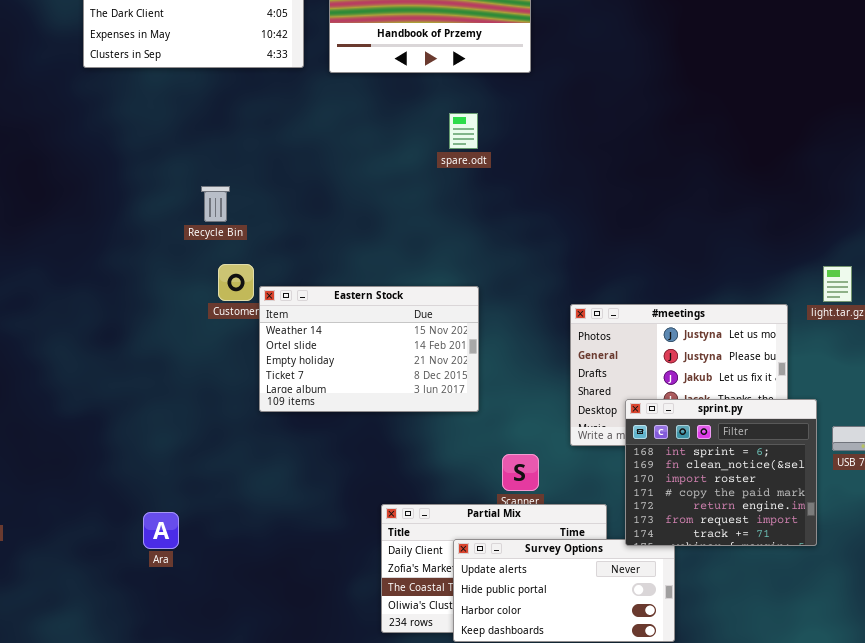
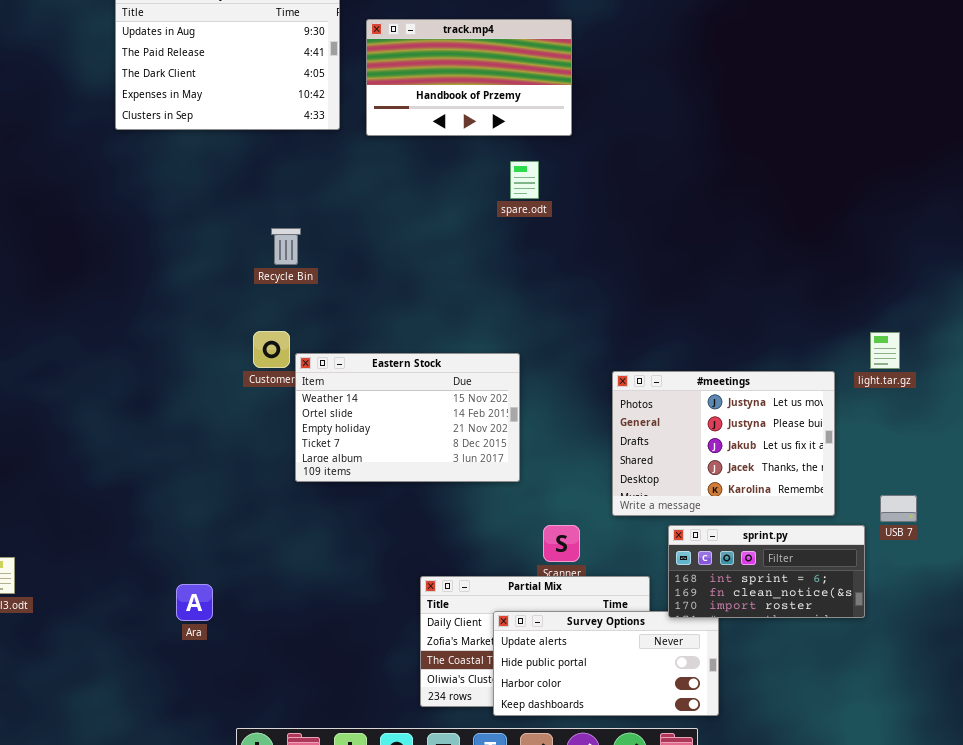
spare.odt: [449,113,478,149] -> [510,161,539,199], moved
Recycle Bin: [201,186,230,222] -> [271,228,301,265], moved
sprint.py: [625,399,817,546] -> [668,525,865,618], resized

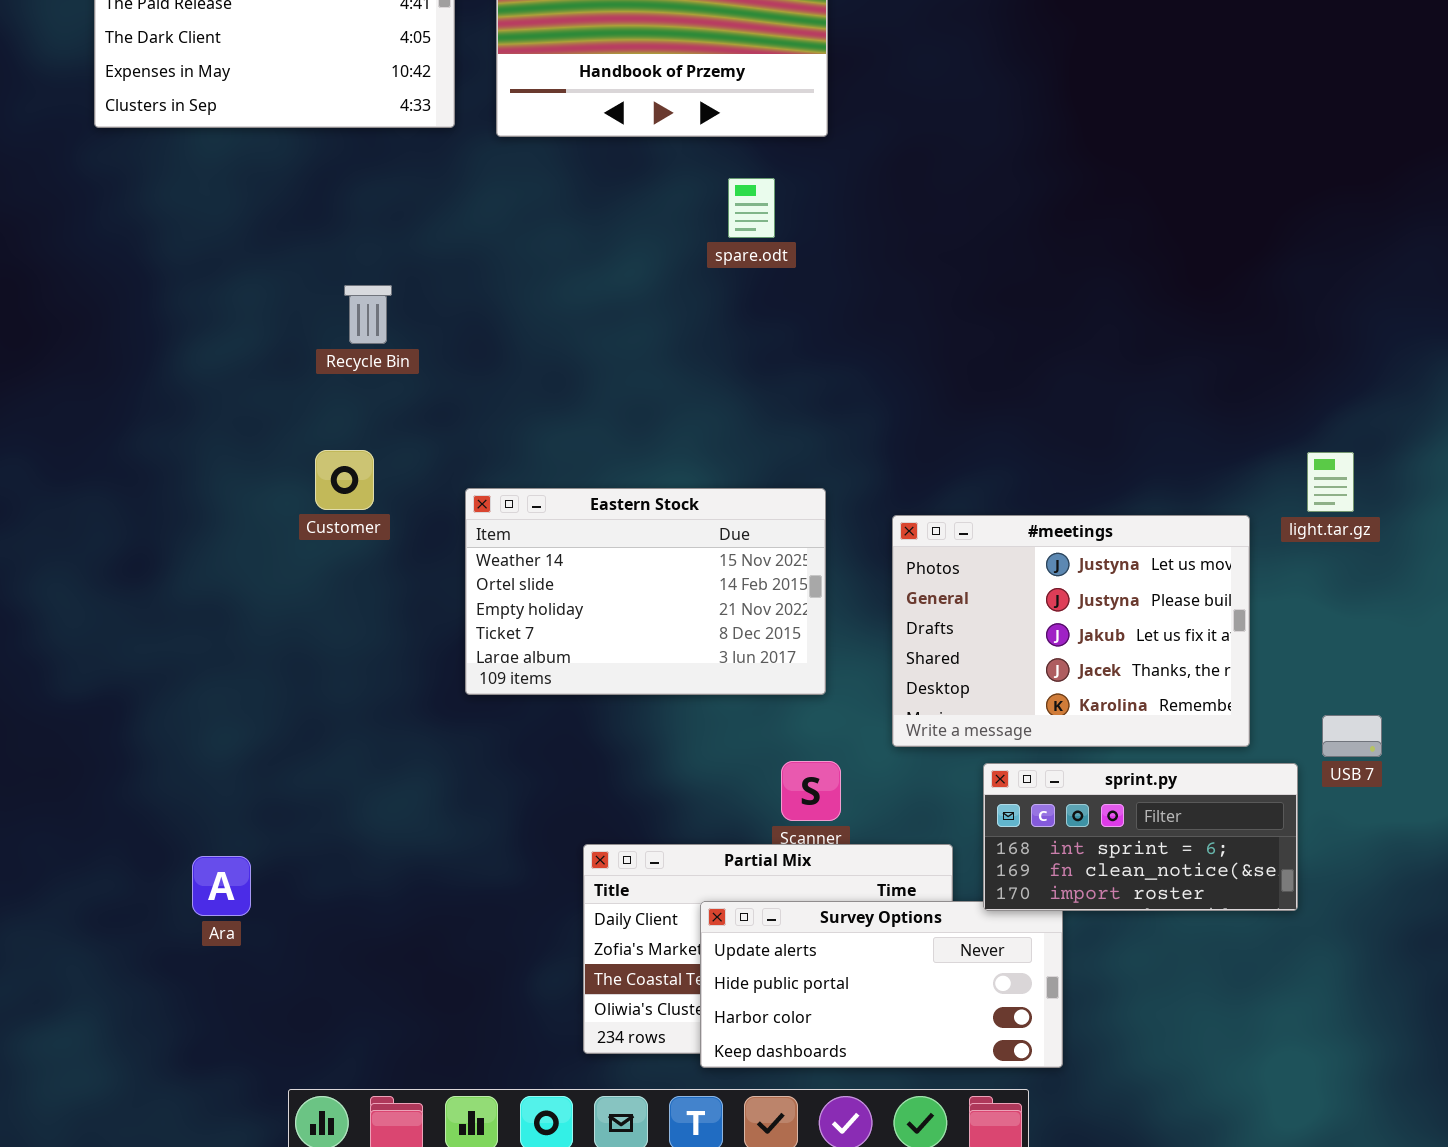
Eastern Stock: [295,353,520,482] -> [465,488,826,695], moved

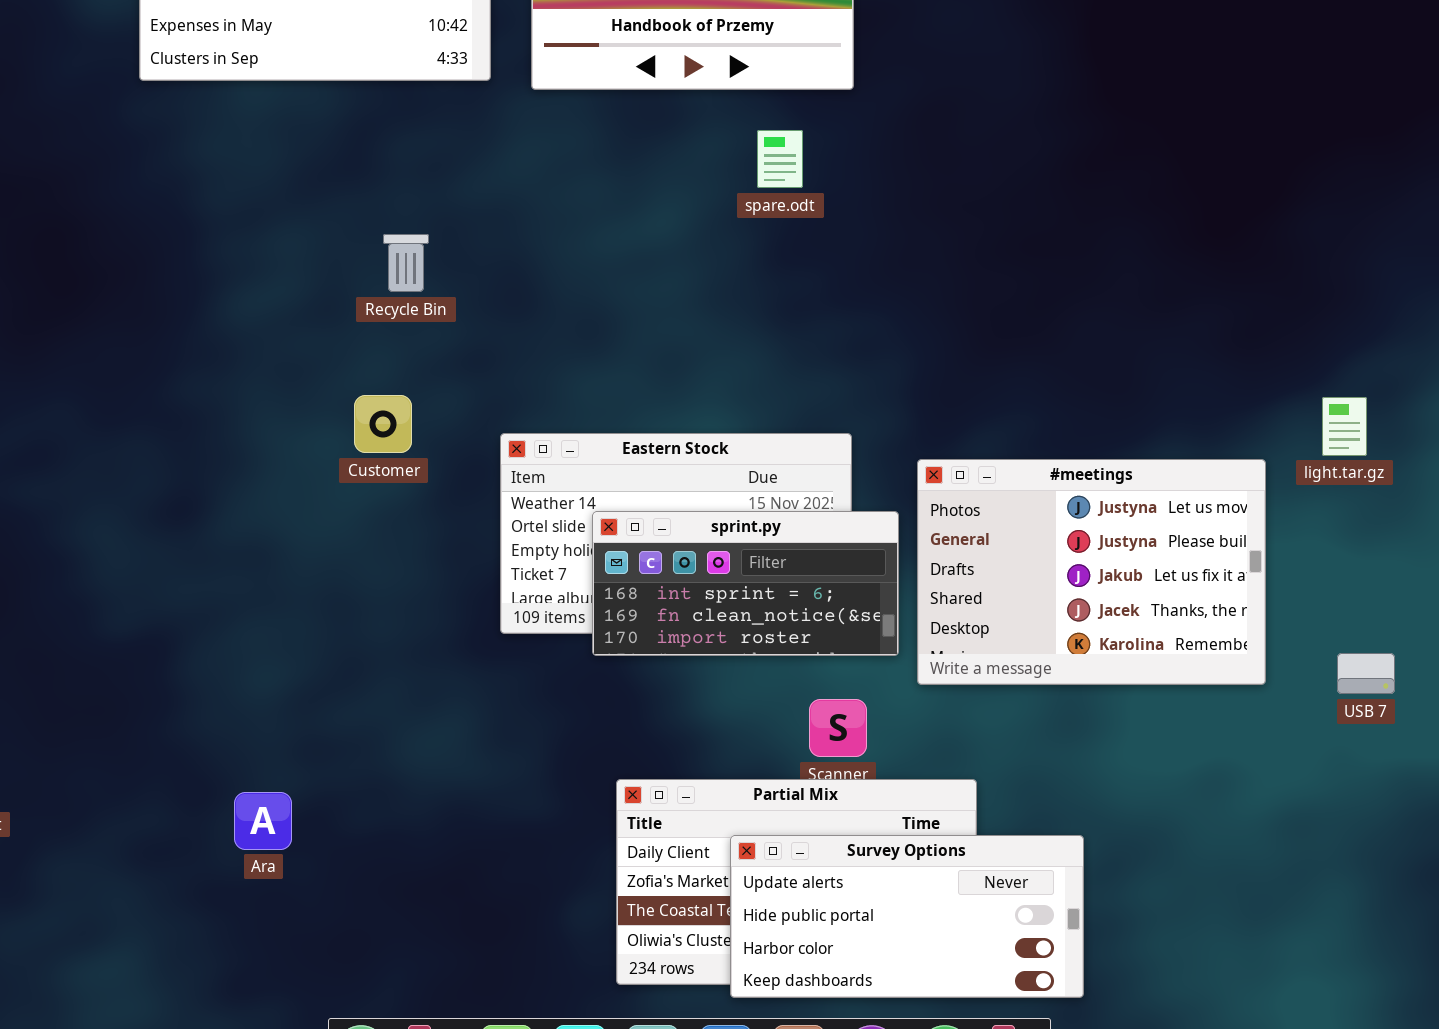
sprint.py: [983,763,1298,911] -> [592,511,899,656], moved

